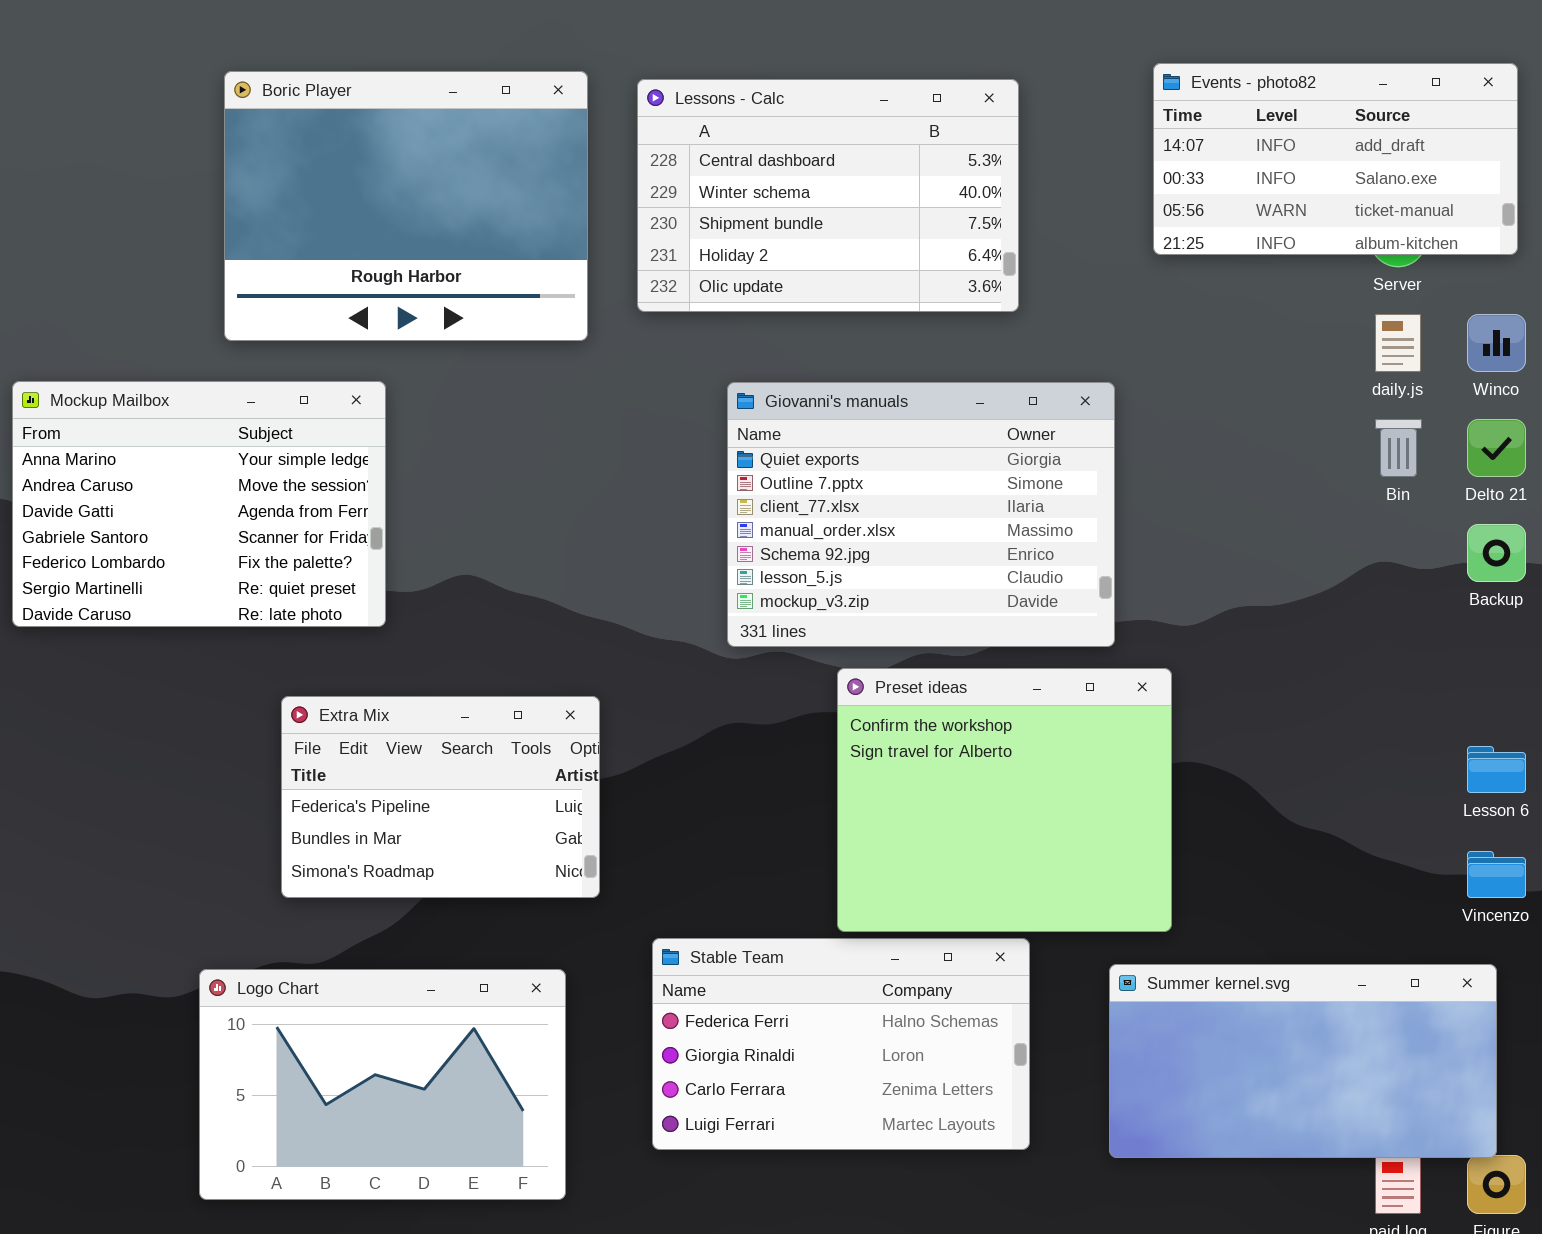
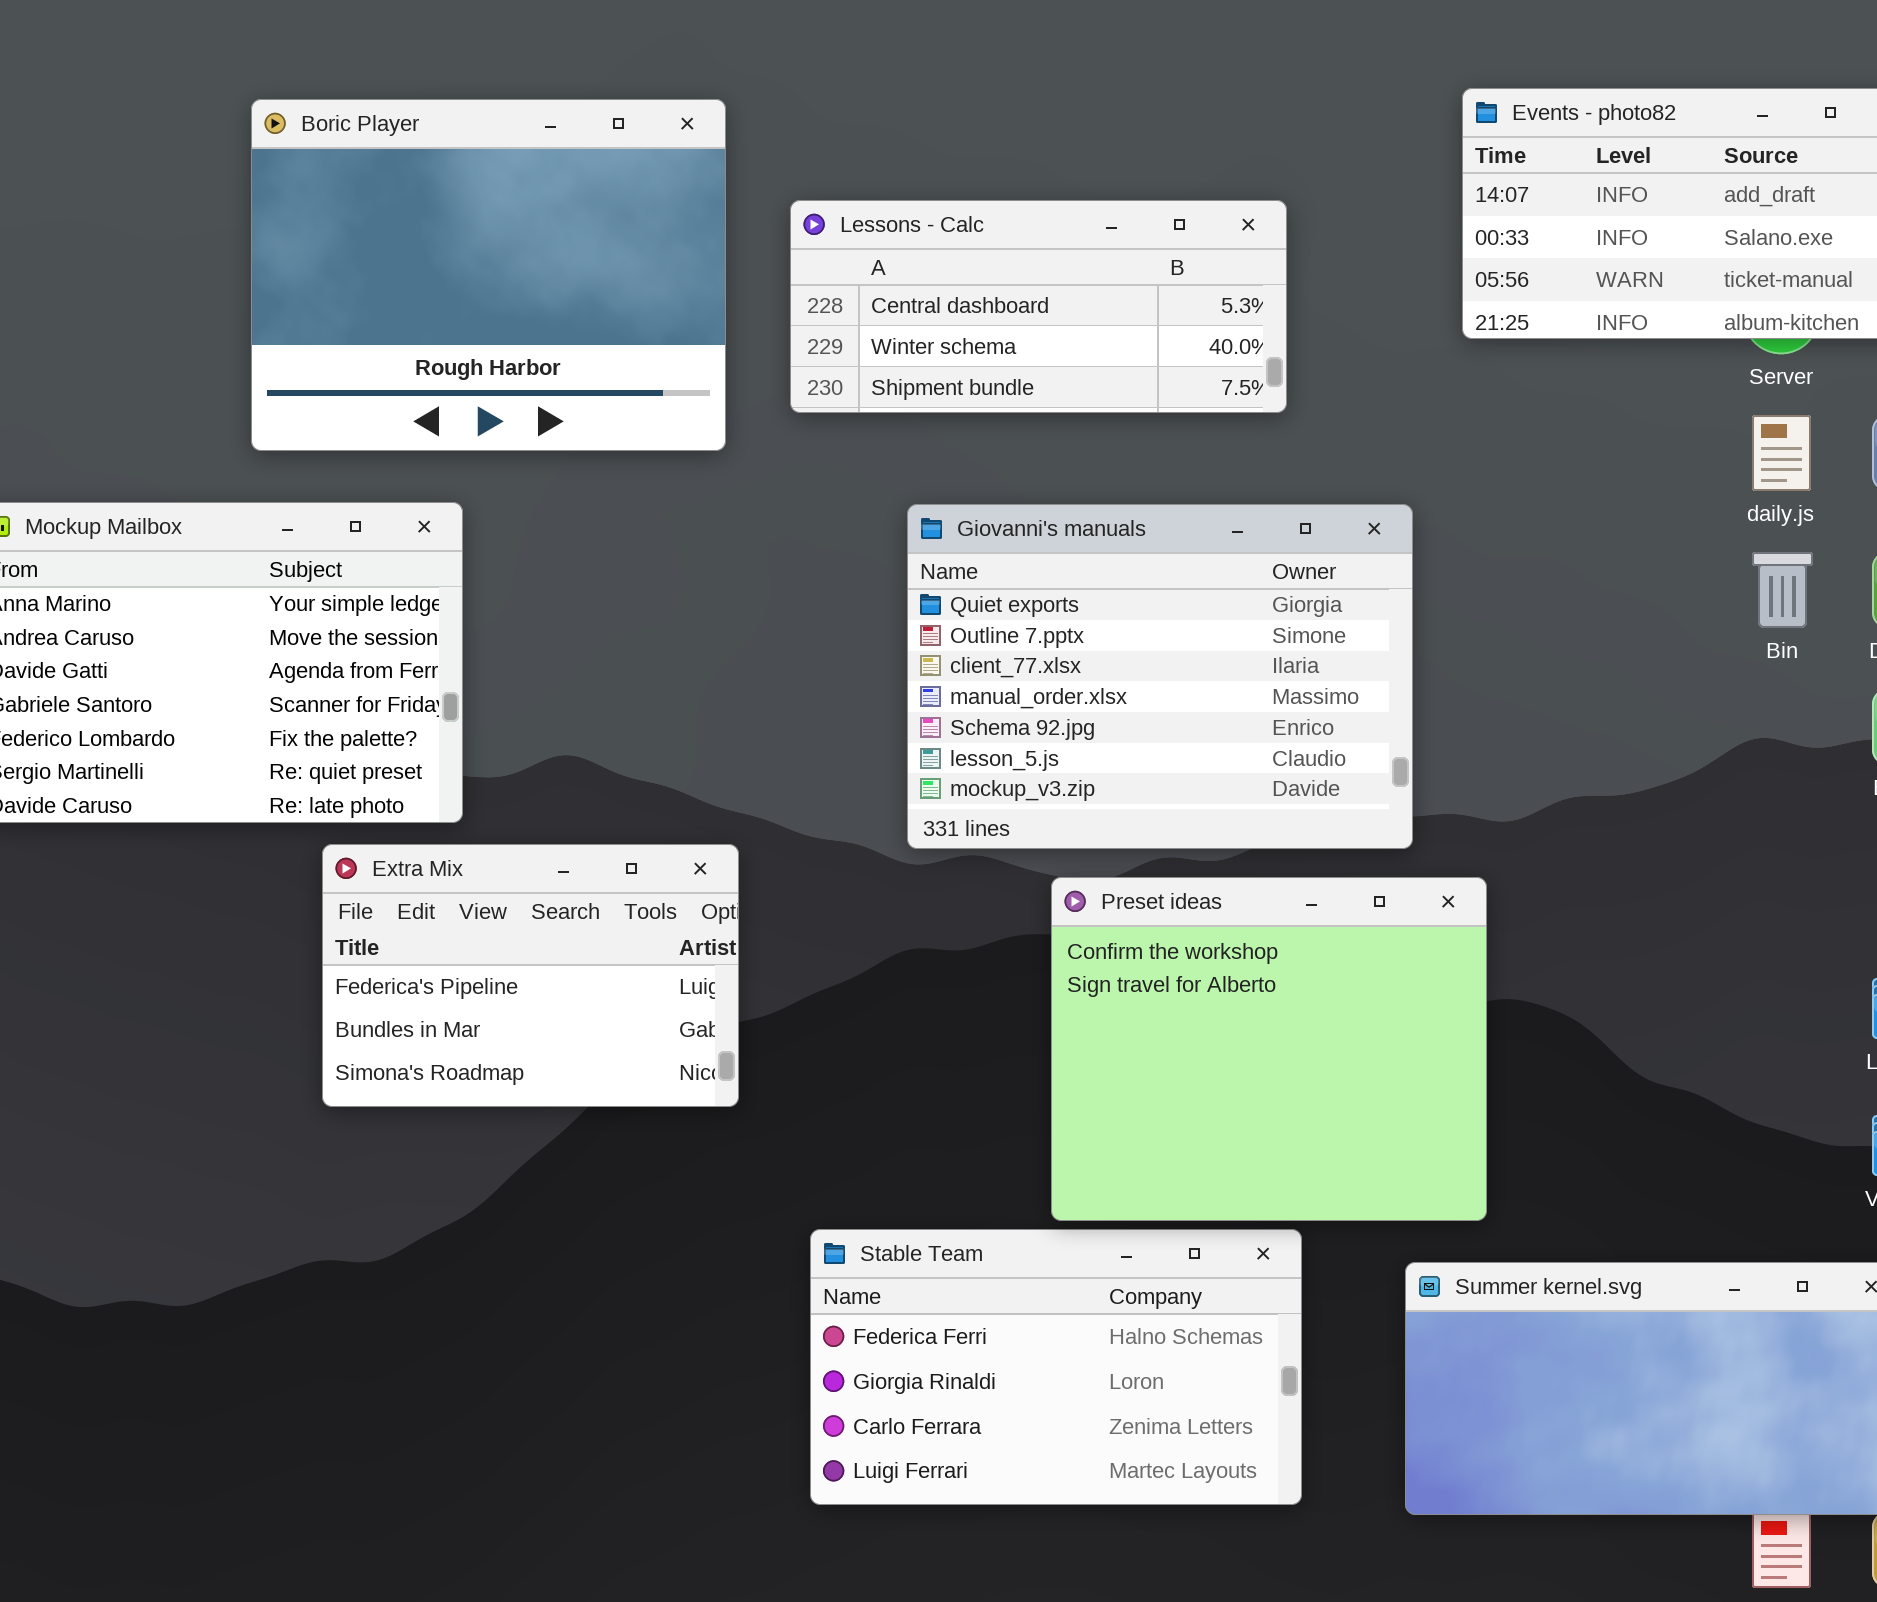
Lessons - Calc: [637,79,1019,312] -> [790,200,1287,413], resized
Extra Mix: [281,696,600,898] -> [322,844,739,1107], moved
Logo Chart: [199,969,566,1200] -> none, closed

